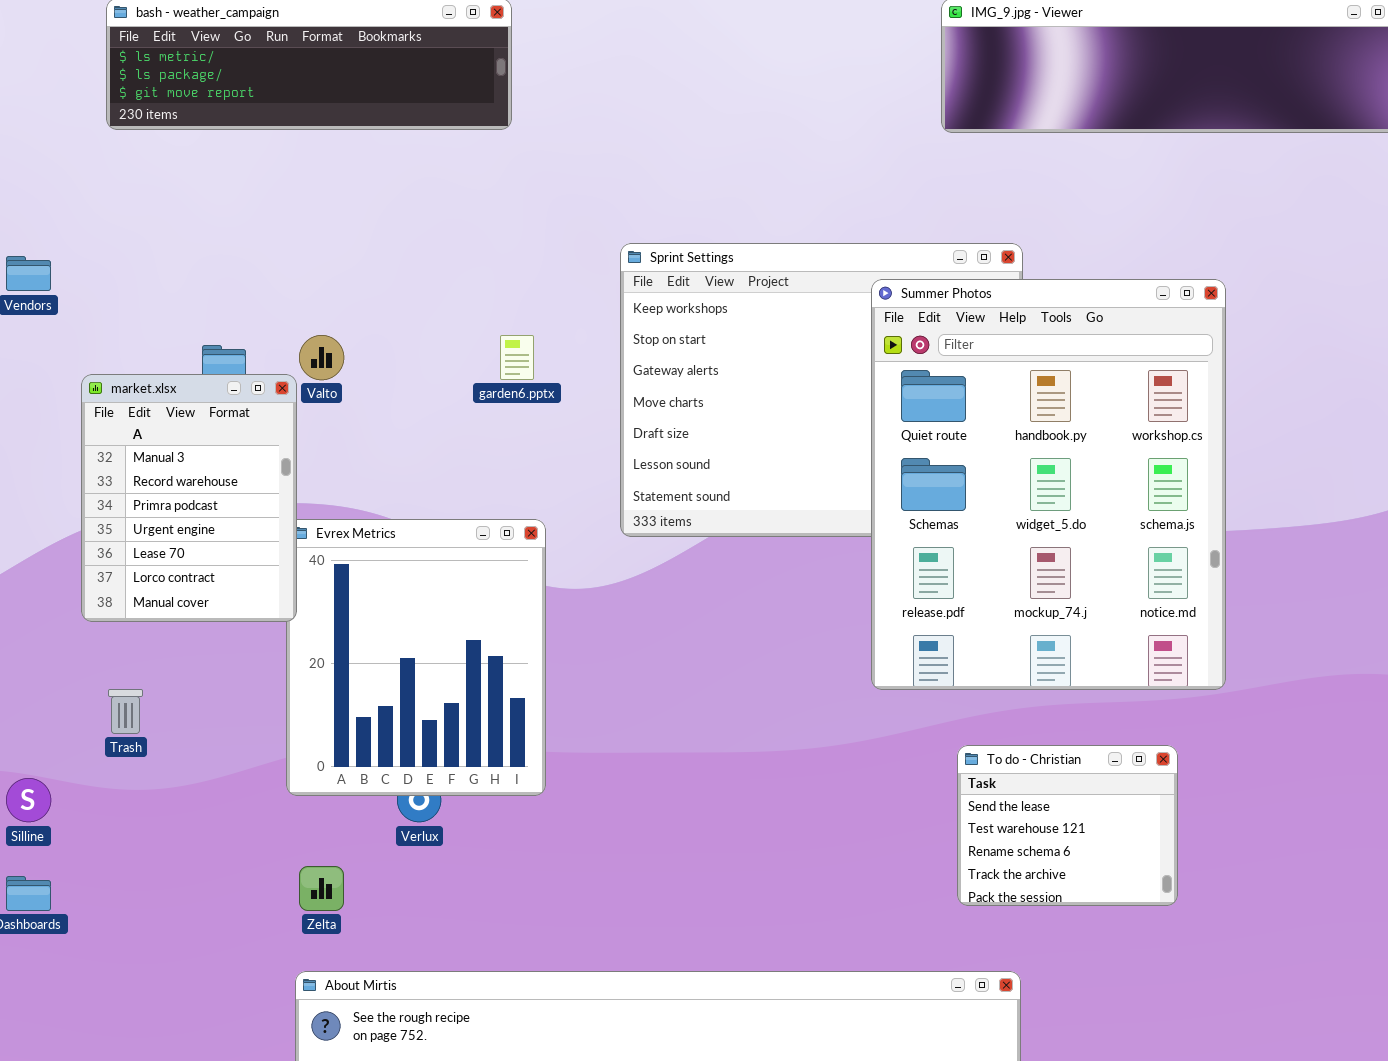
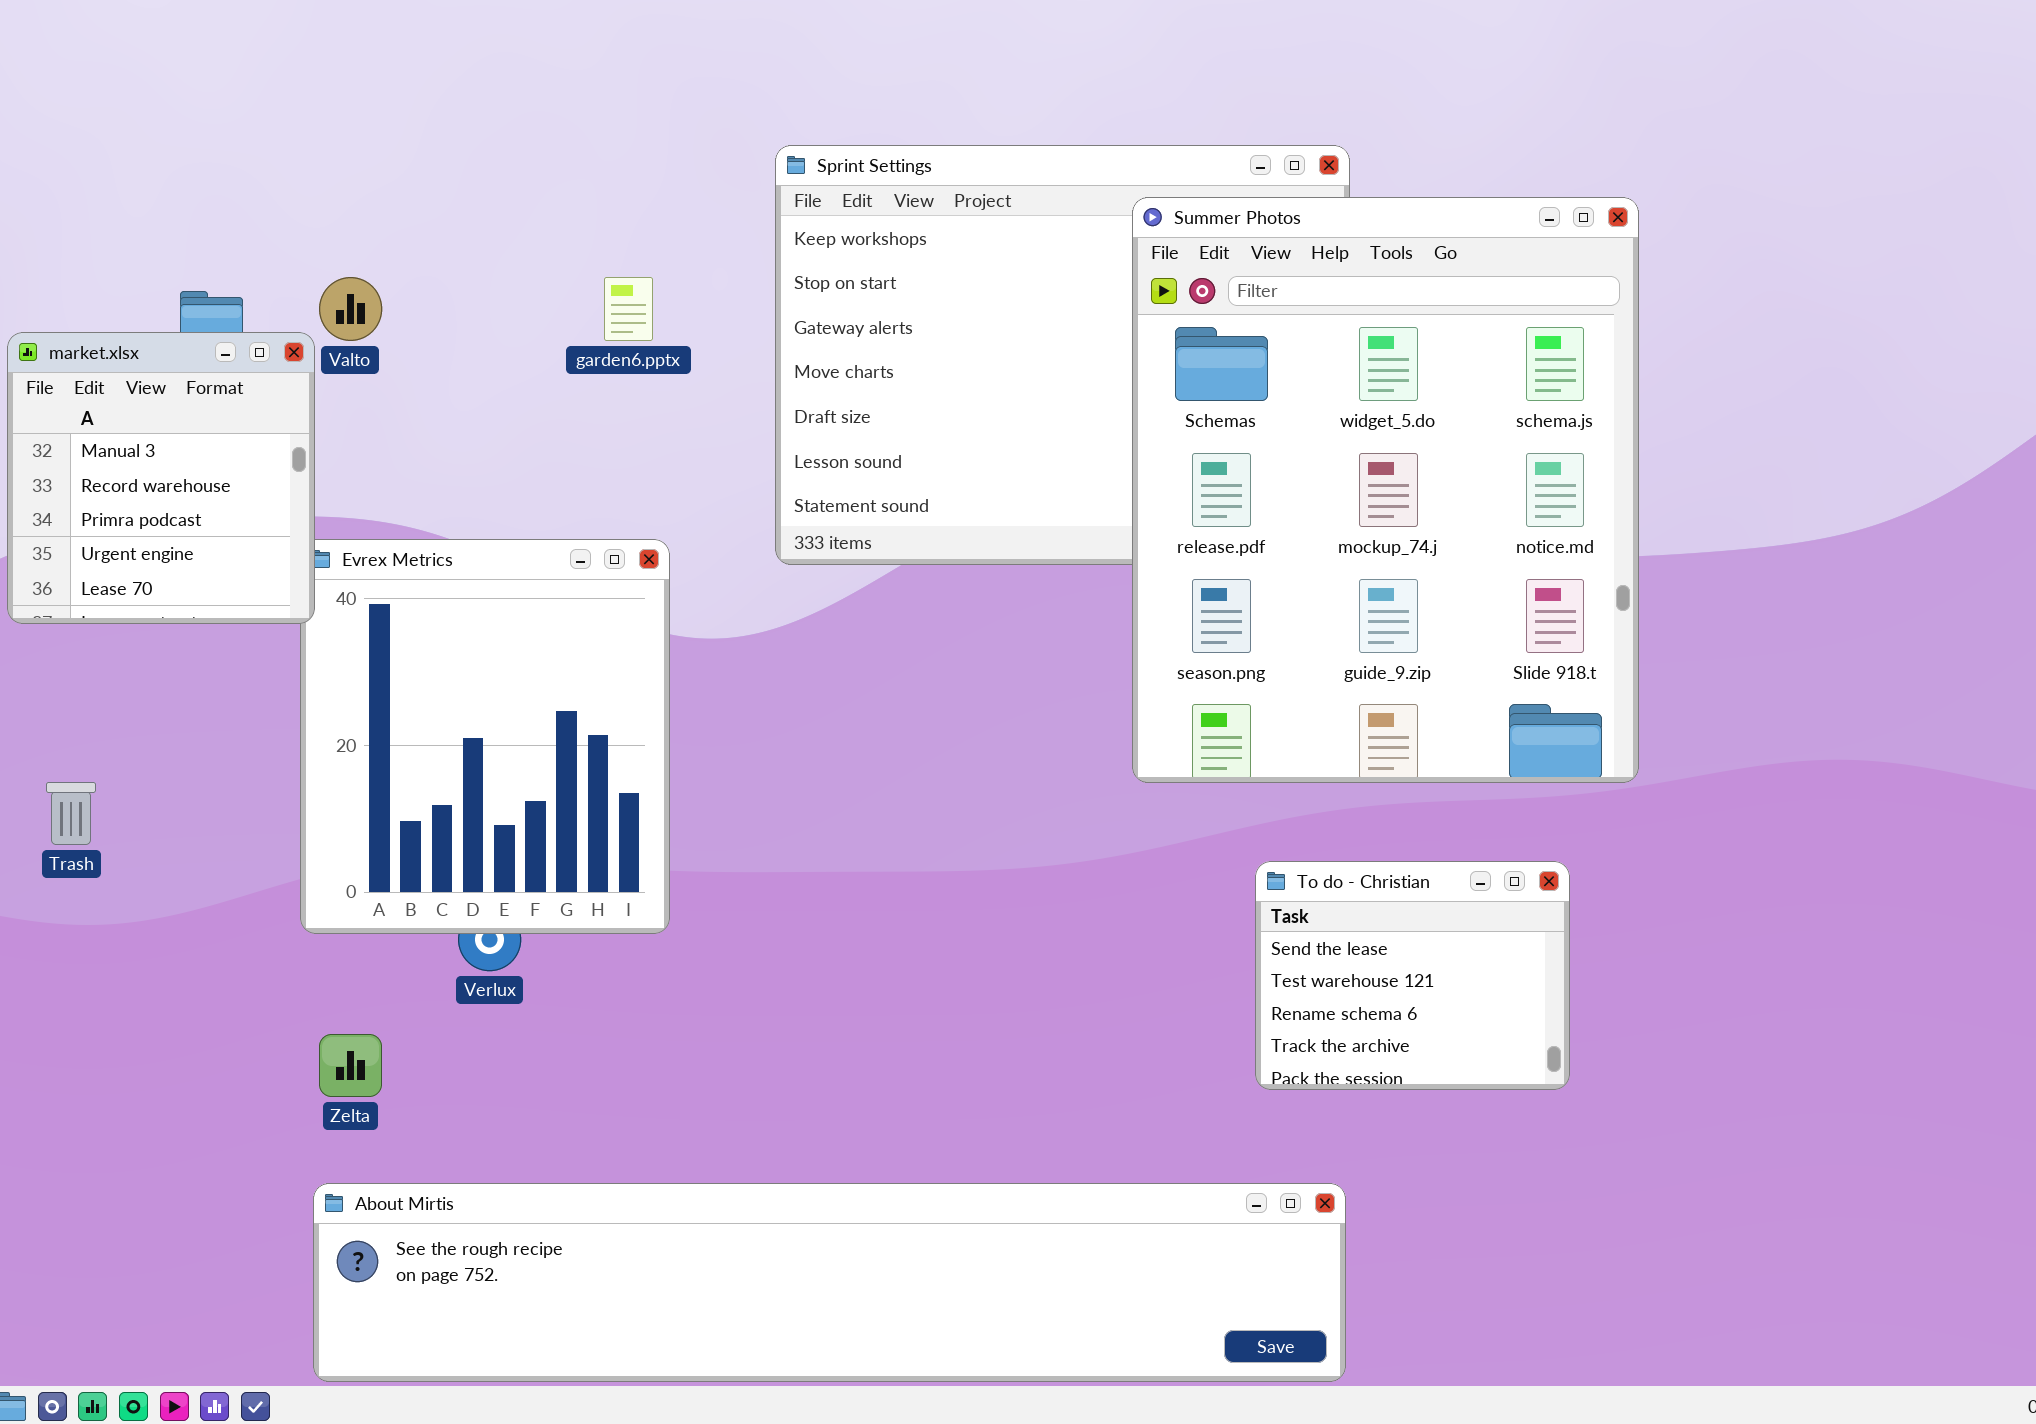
Summer Photos: [871,279,1226,690] -> [1132,197,1639,783], scrolled down 1 row
market.xlsx: [81,374,297,622] -> [7,332,315,624], resized

